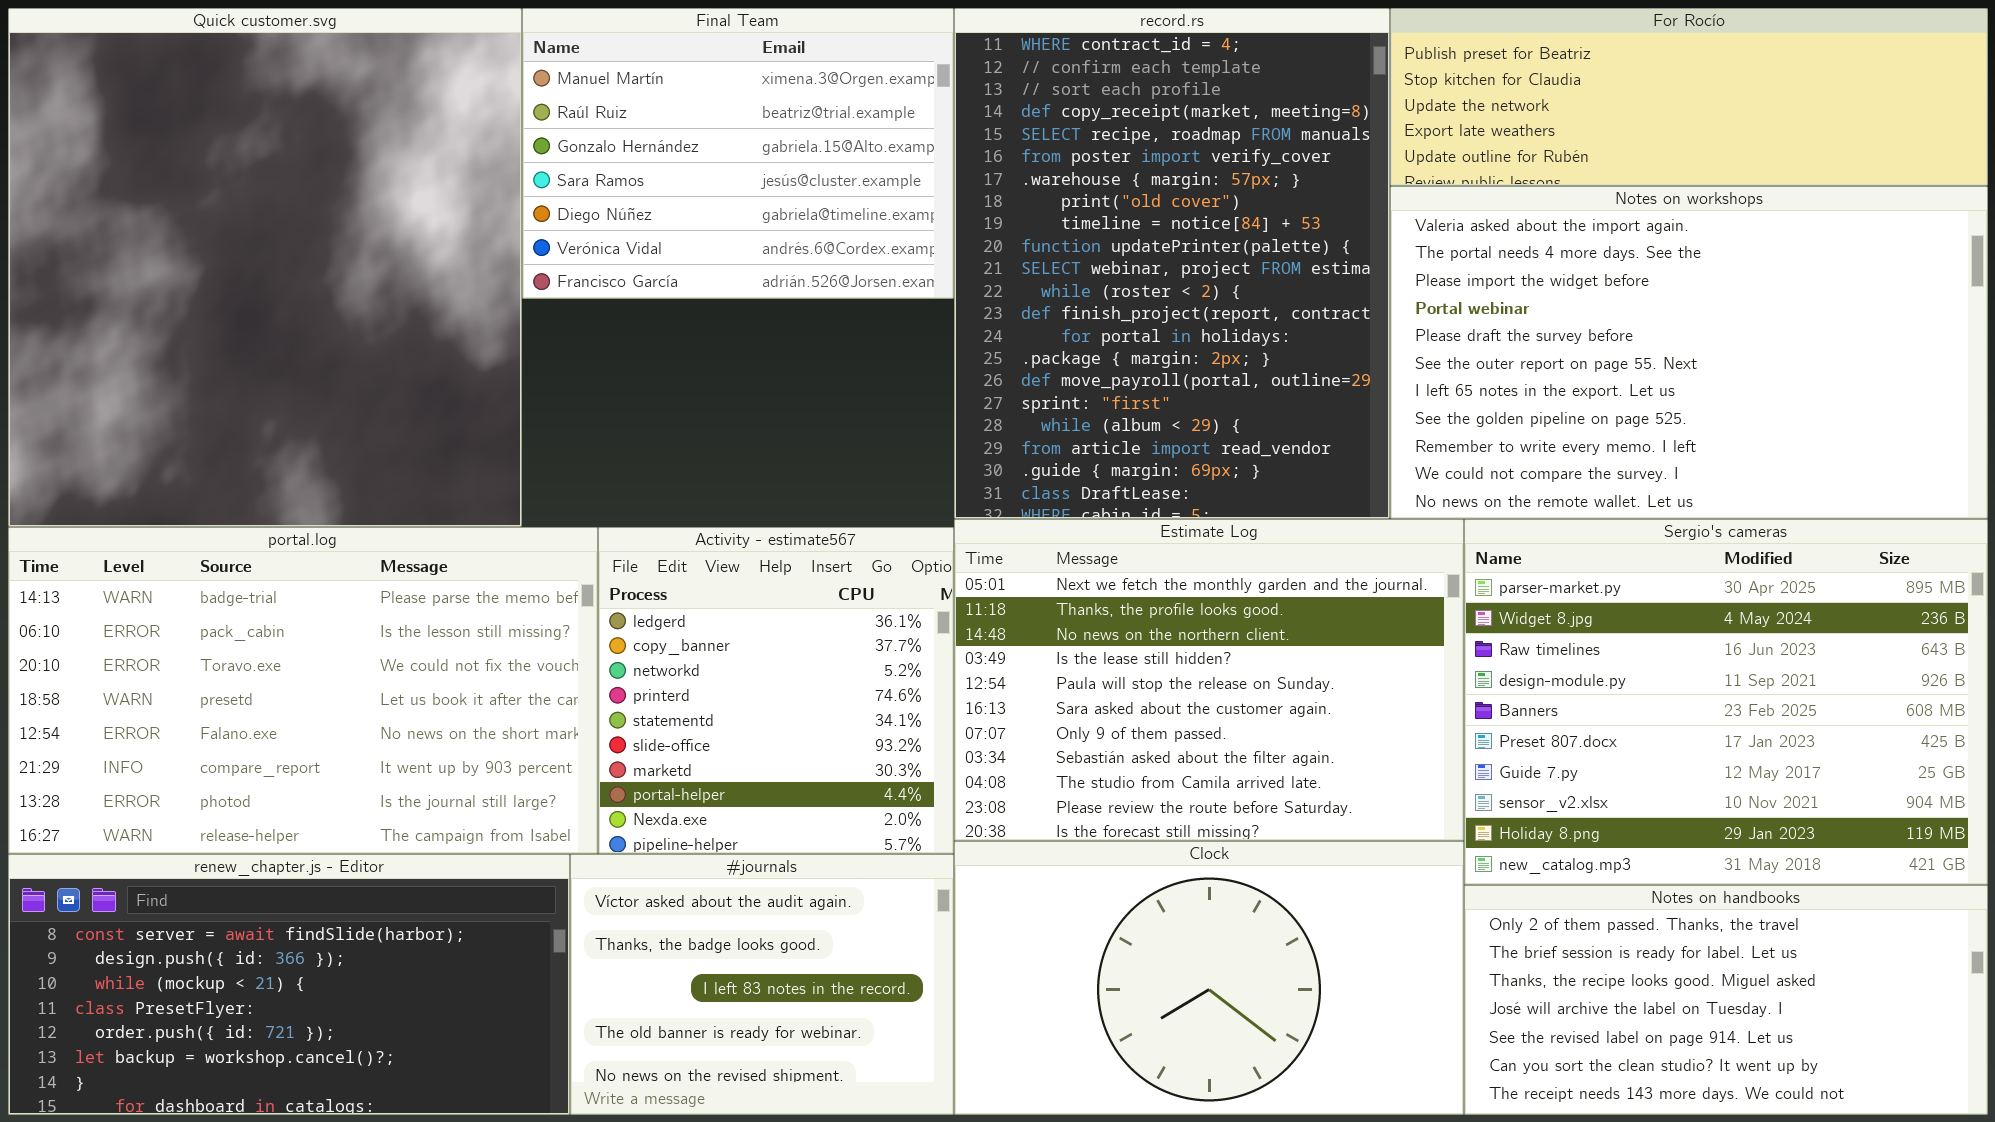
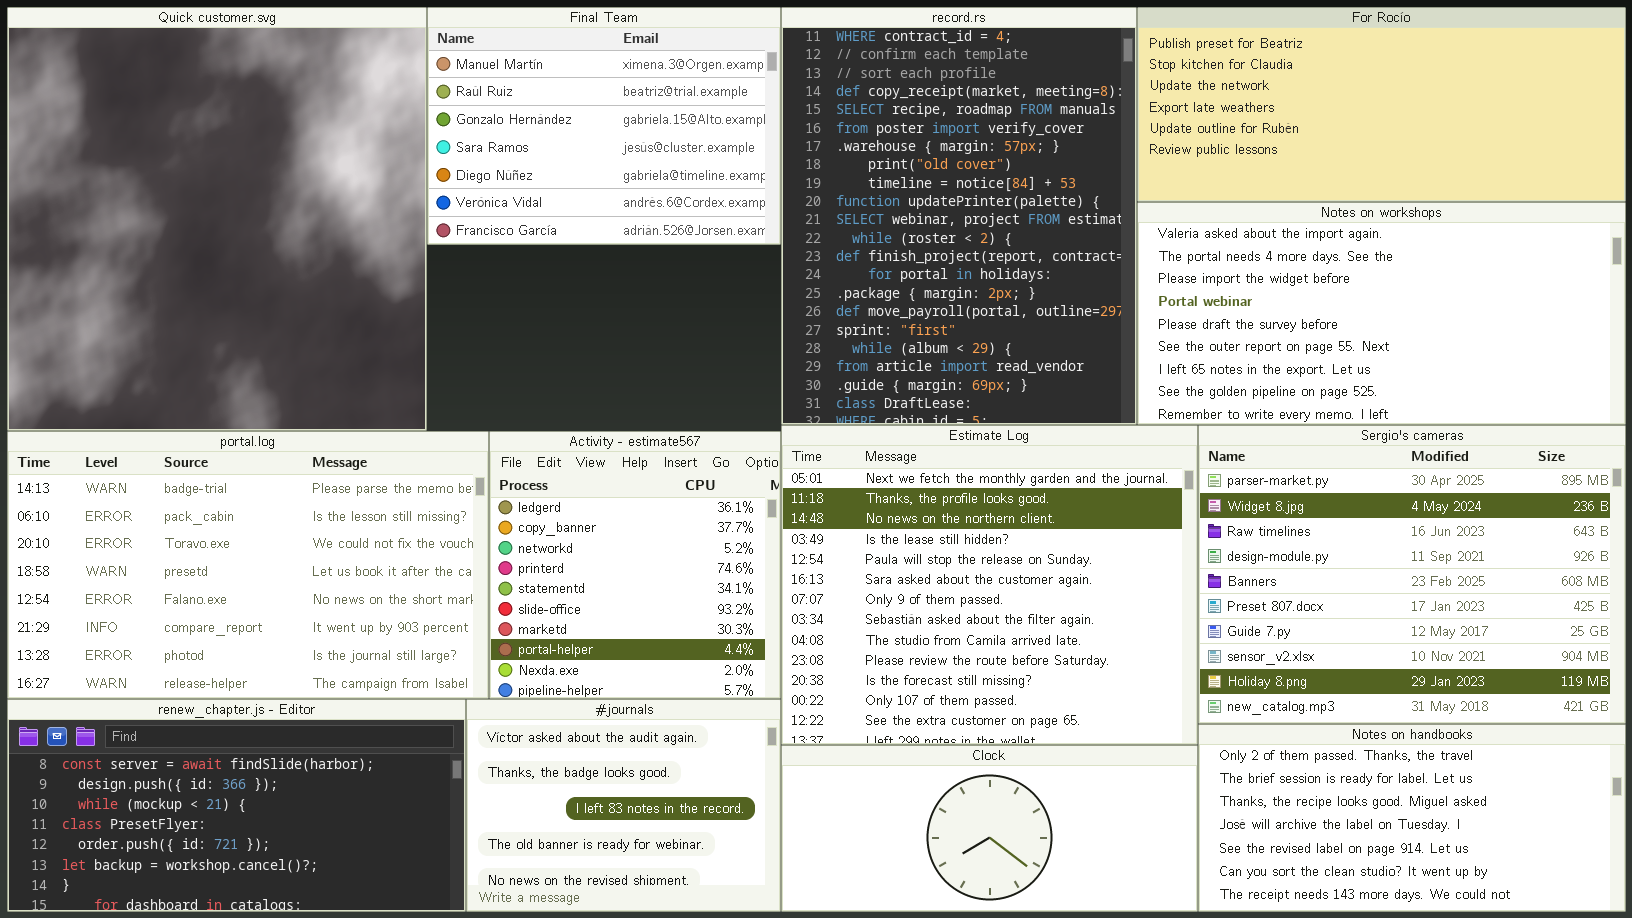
For Rocío: [1390,8,1988,186] -> [1137,7,1626,202], resized
Notes on workshops: [1390,186,1988,519] -> [1137,202,1626,425], resized
Estimate Log: [954,519,1464,841] -> [781,425,1198,745], resized
Clock: [954,841,1464,1115] -> [781,745,1198,912], resized

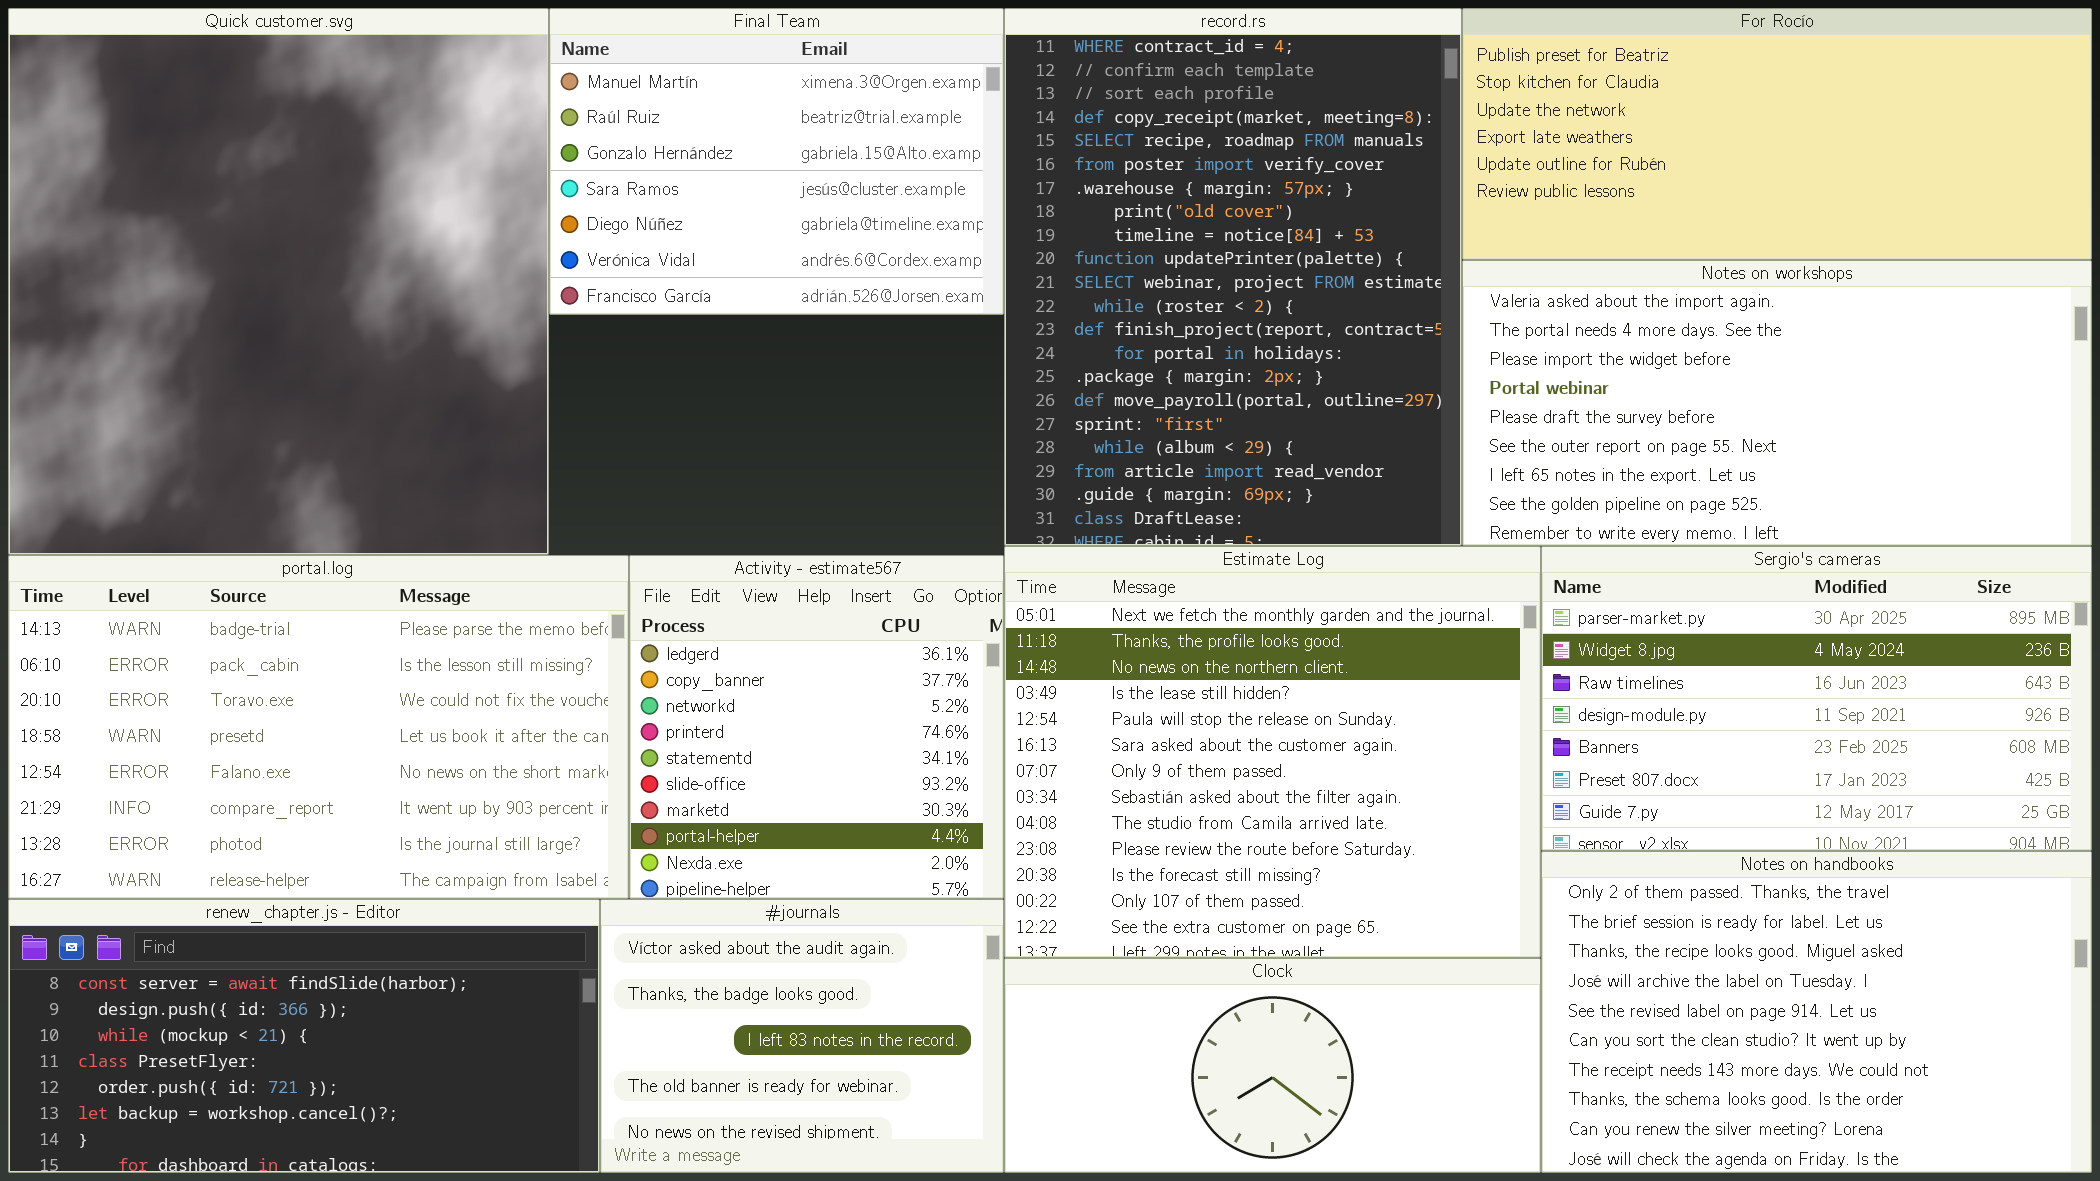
Sergio's cameras: [1198,425,1626,724] -> [1541,546,2092,851], resized
Notes on handbooks: [1198,724,1626,912] -> [1541,851,2092,1173], resized

